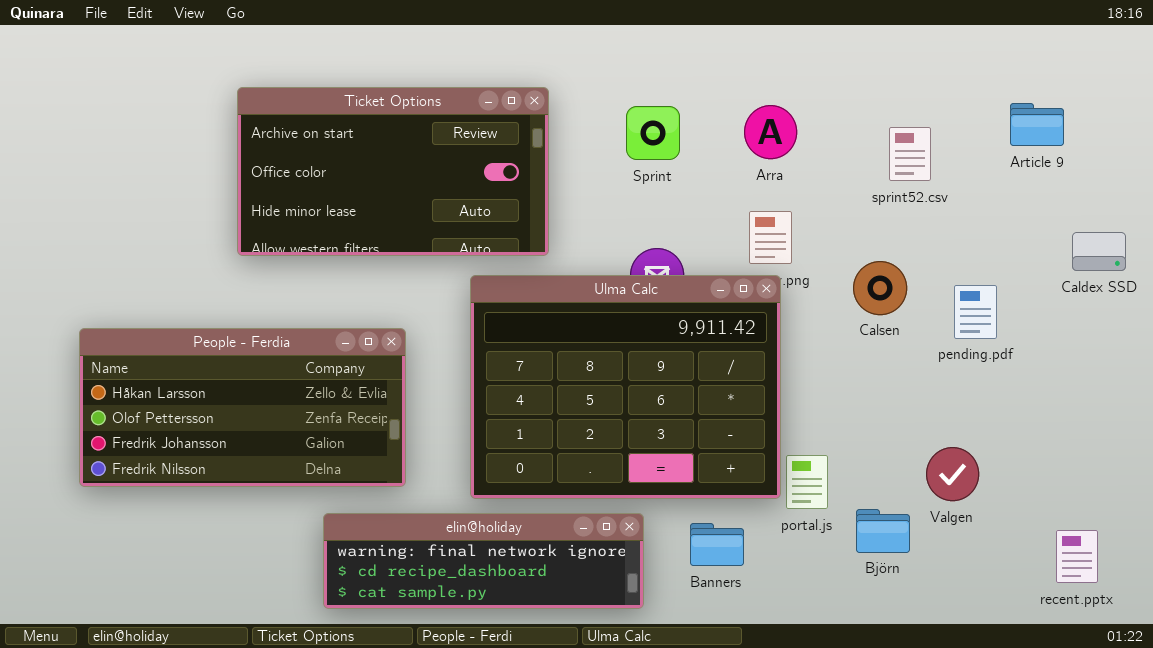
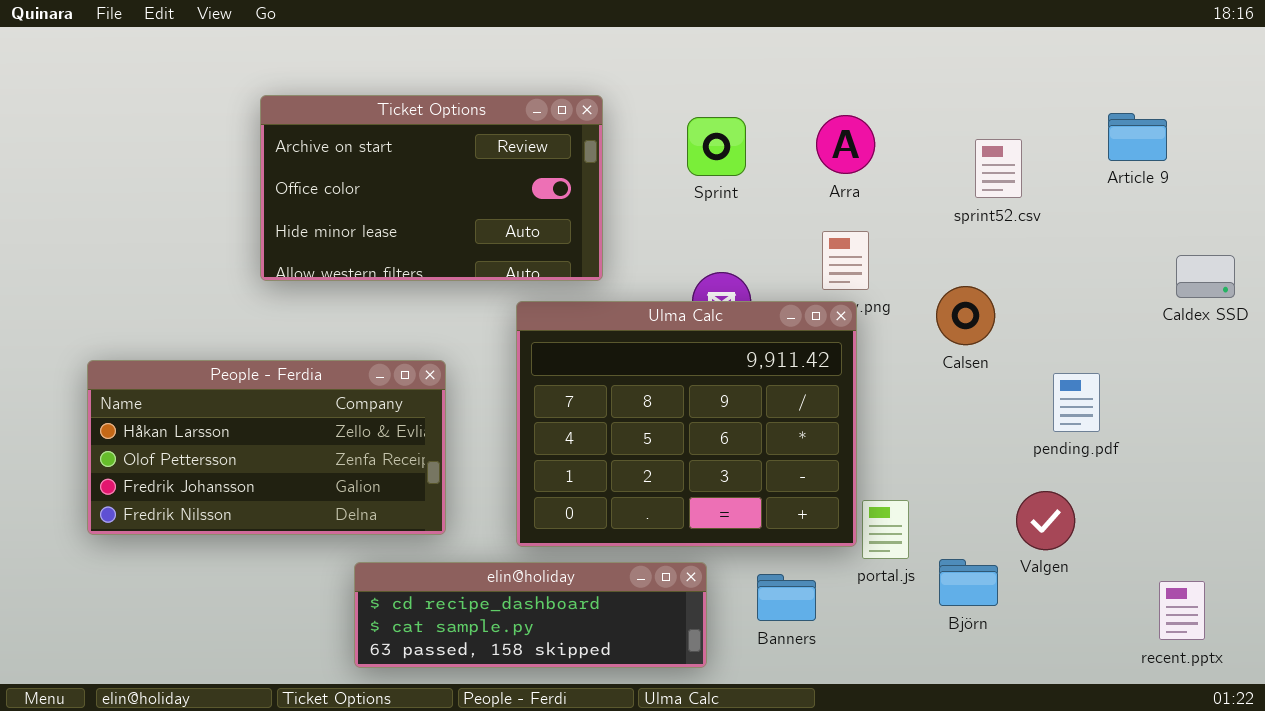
pending.pdf: [954,285,997,339] -> [1053,373,1100,432], moved
elin@holiday: [323,513,644,609] -> [354,562,707,668], scrolled down 1 row

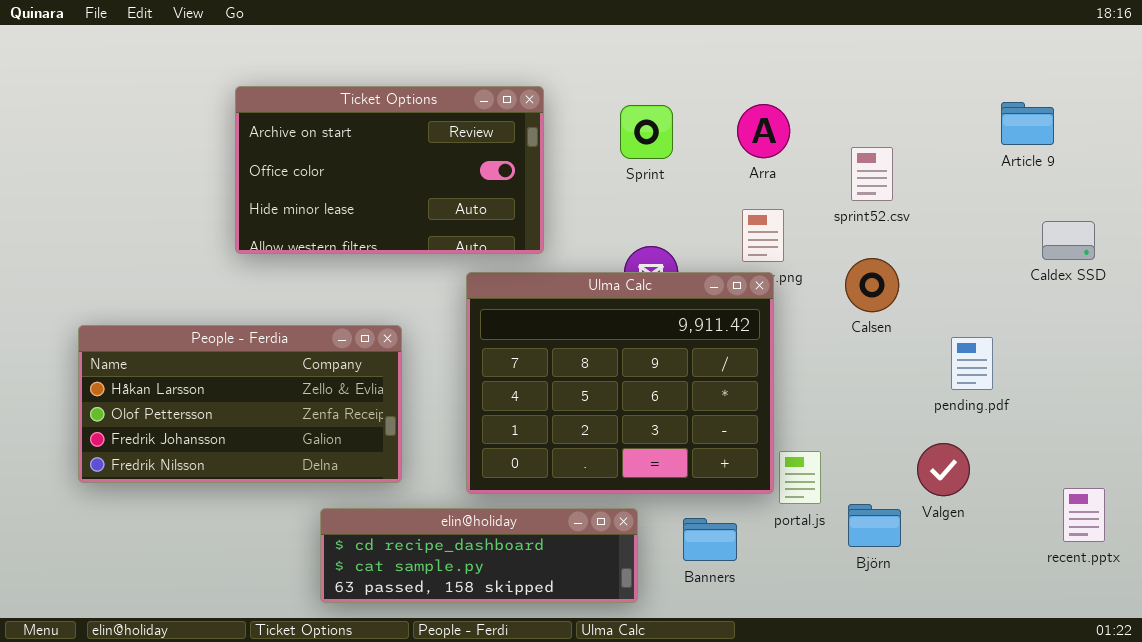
sprint52.csv: [975,139,1022,198] -> [851,147,893,201], moved
Caldex SSD: [1176,255,1235,298] -> [1042,221,1095,260], moved
recent.pptx: [1159,581,1205,640] -> [1063,488,1105,542], moved

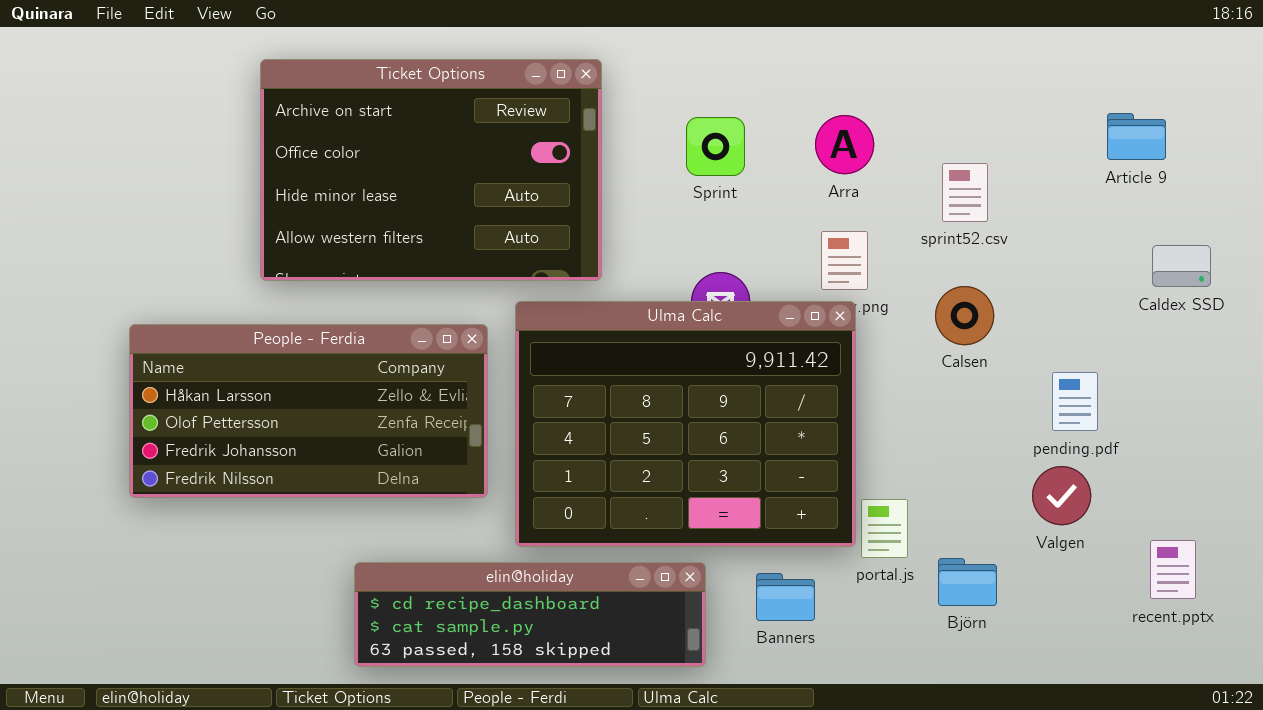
Ticket Options: [235,86,544,254] -> [260,59,602,281], resized
People - Ferdia: [78,325,402,483] -> [129,324,488,498], moved
Valgen: [917,443,970,496] -> [1032,466,1091,525], moved
recent.pptx: [1063,488,1105,542] -> [1150,540,1196,599], moved

